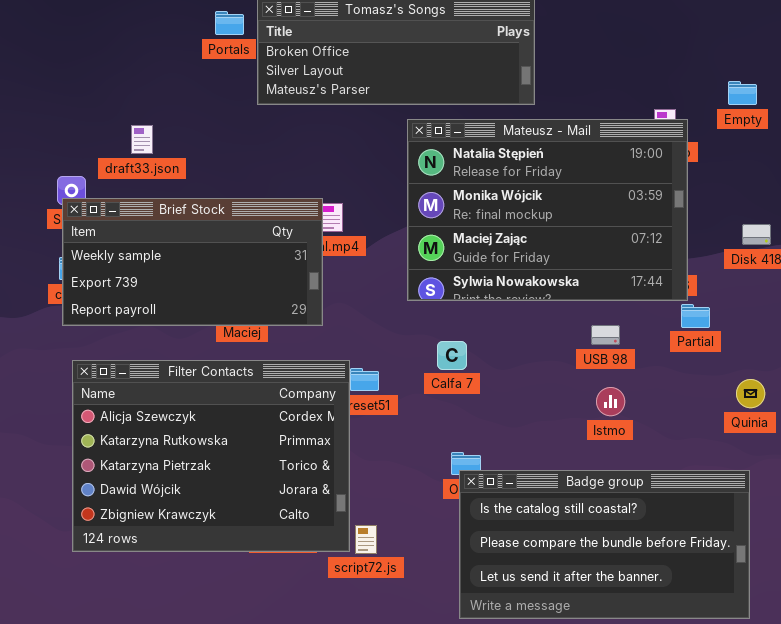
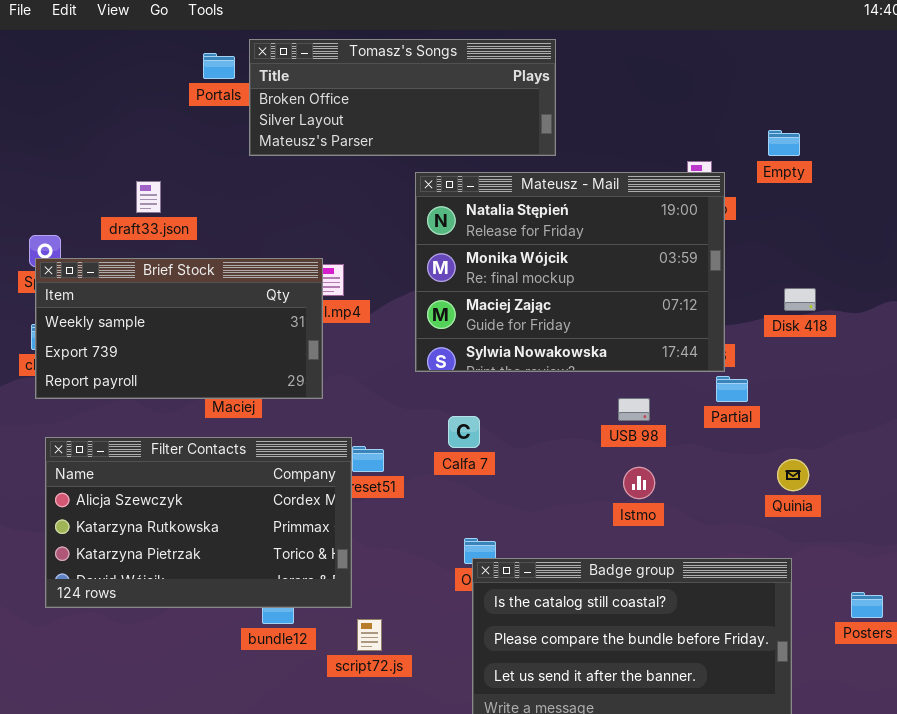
draft33.json: [131,125,153,154] -> [136,181,161,213], moved
Filter Contacts: [72,360,350,552] -> [45,437,352,608], resized

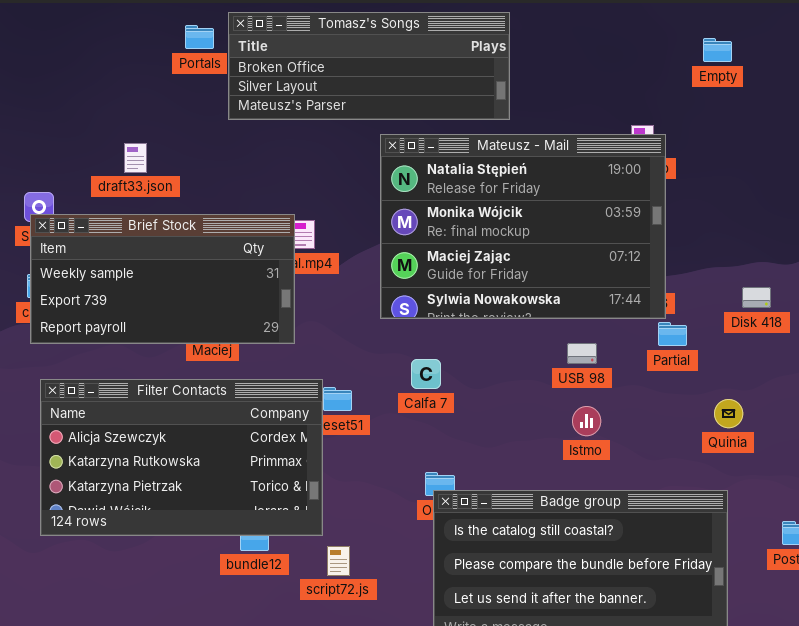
Empty: [768,130,800,156] -> [703,38,732,62], moved
Disk 418: [784,288,816,311] -> [742,287,771,308], moved

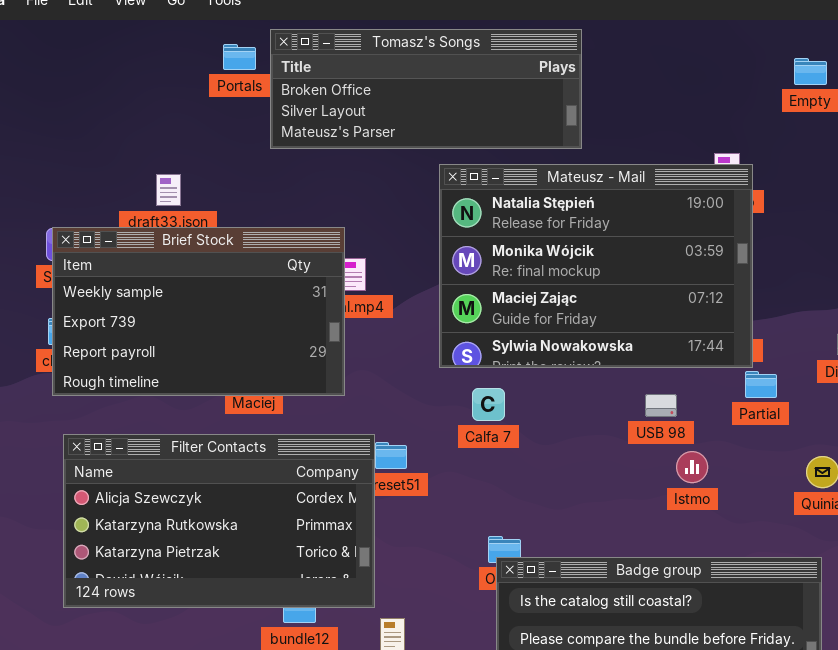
Brief Stock: [30,214,295,344] -> [52,227,345,396], resized
Calfa 7: [411,359,441,389] -> [472,388,505,421], moved
Istmo: [572,406,601,436] -> [676,451,708,483], moved

